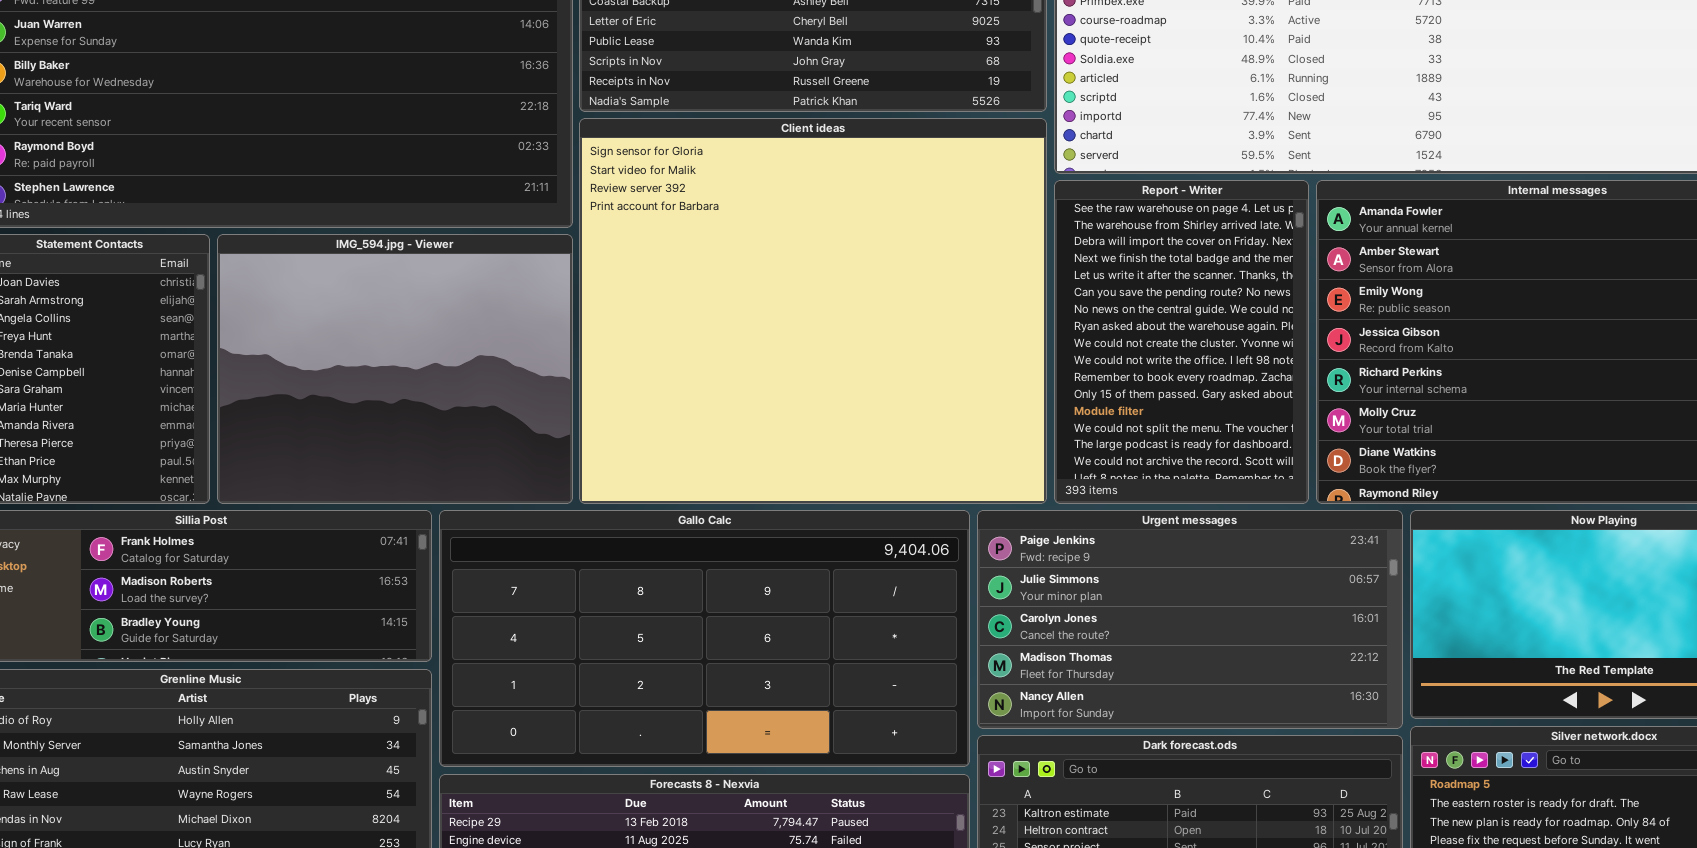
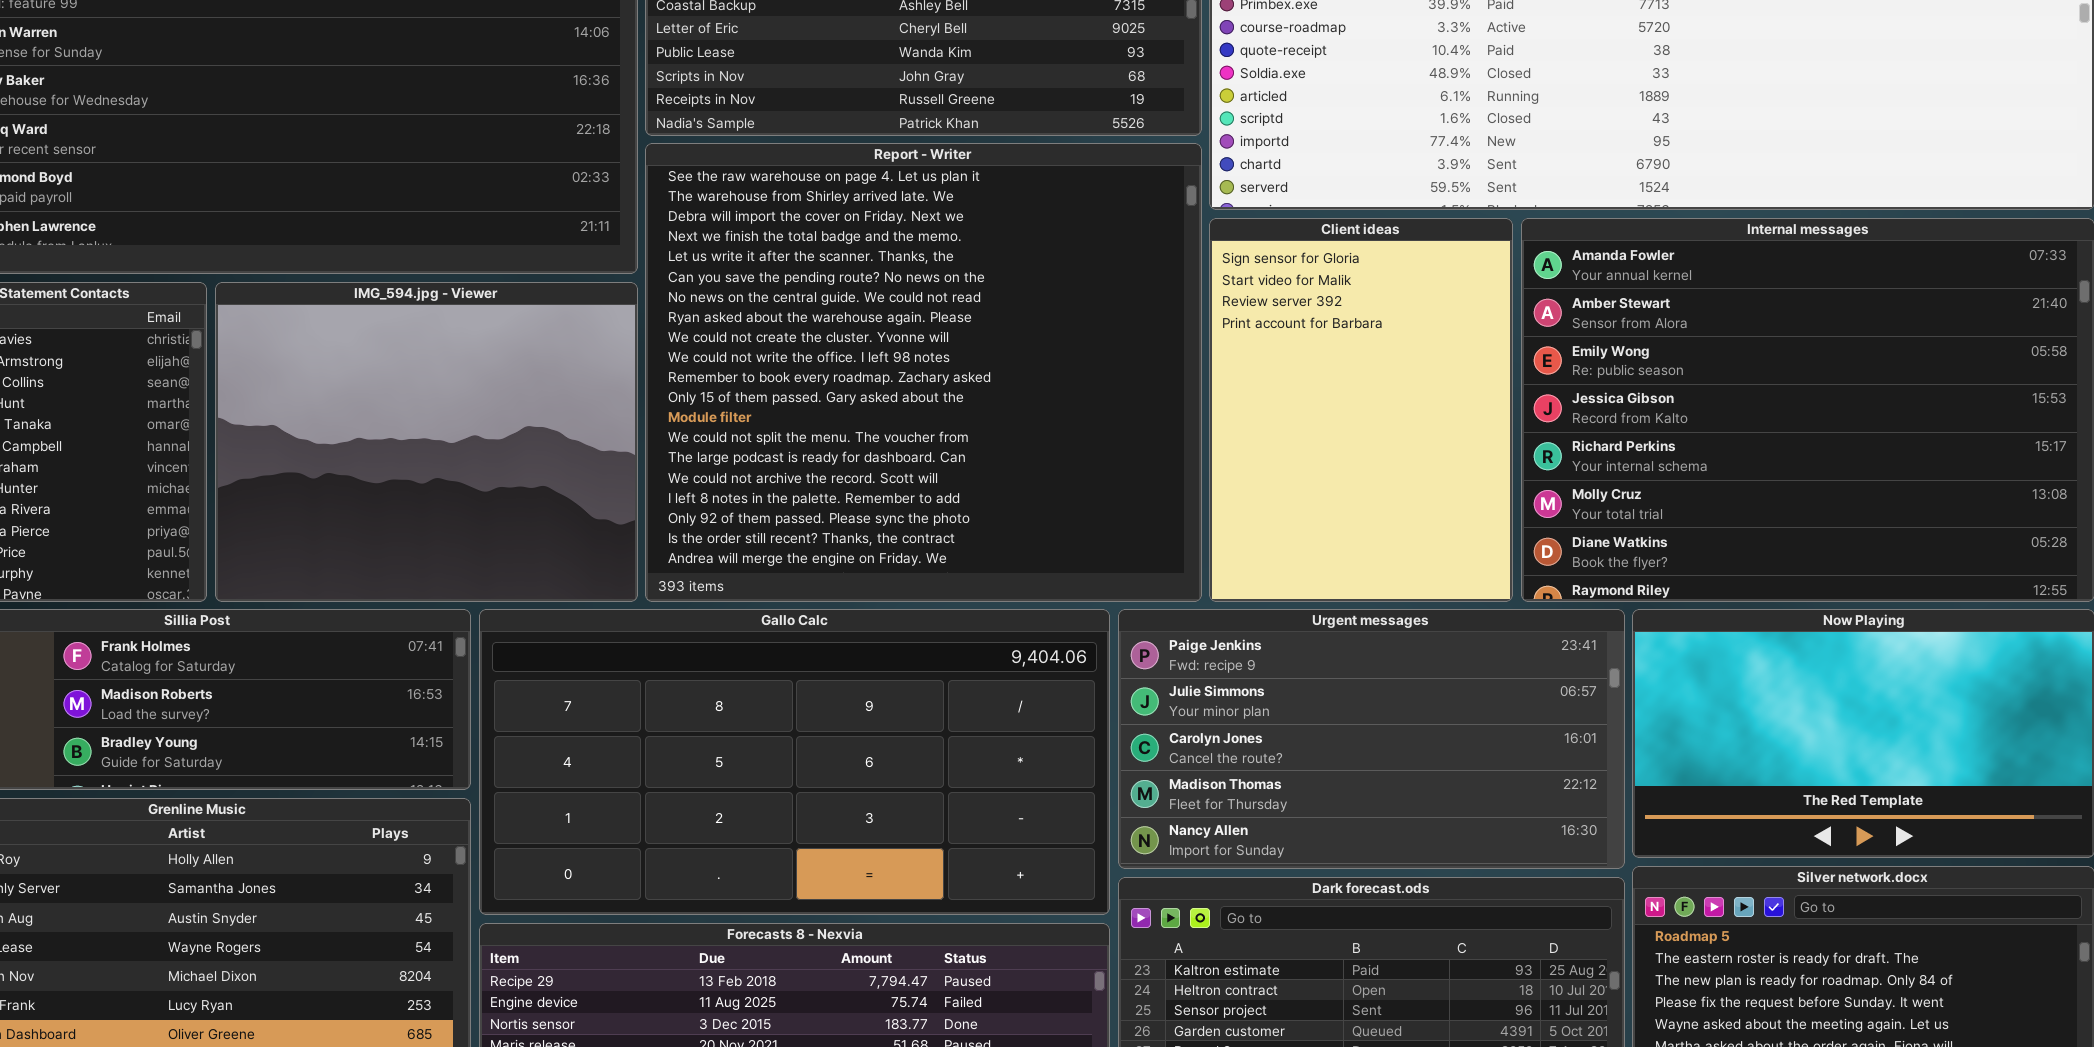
Client ideas: [579,118,1047,504] -> [1209,218,1513,602], moved, resized
Report - Writer: [1054,180,1309,504] -> [645,143,1202,602], moved, resized

